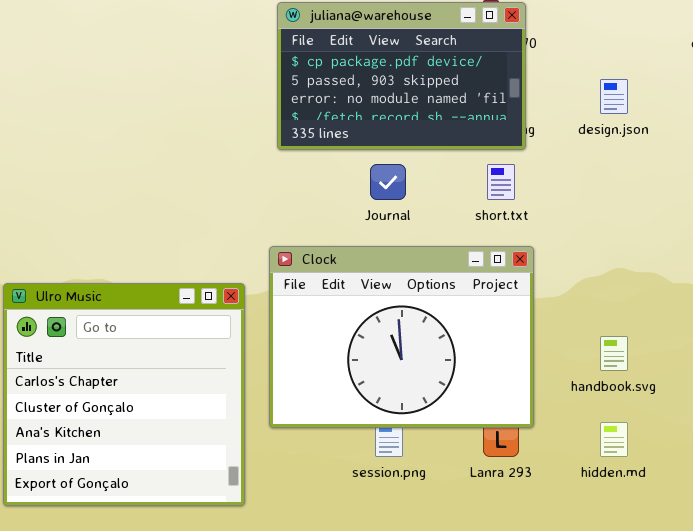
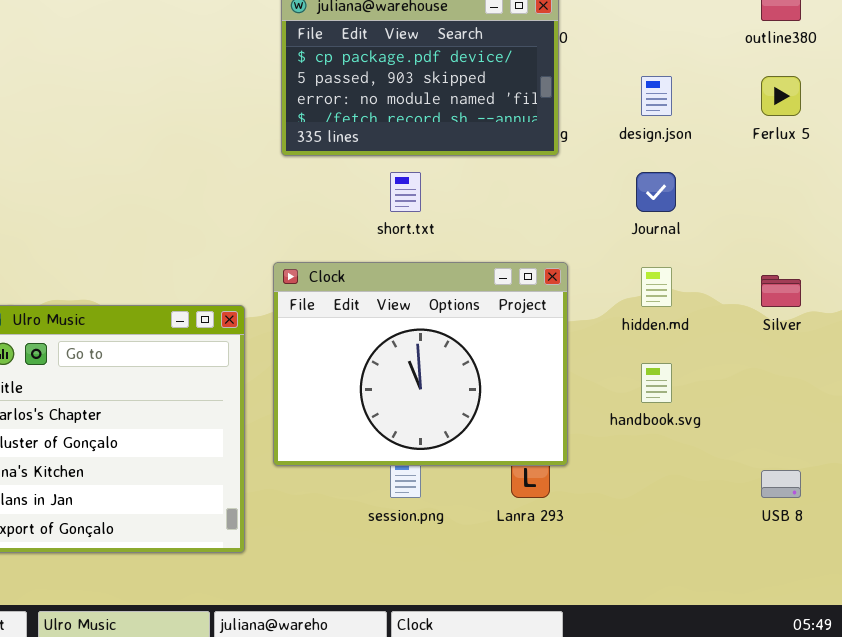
Journal: [370,164,406,200] -> [636,172,676,212], moved
short.txt: [487,164,515,200] -> [390,172,421,212], moved
hidden.md: [600,422,628,457] -> [641,267,672,307], moved

